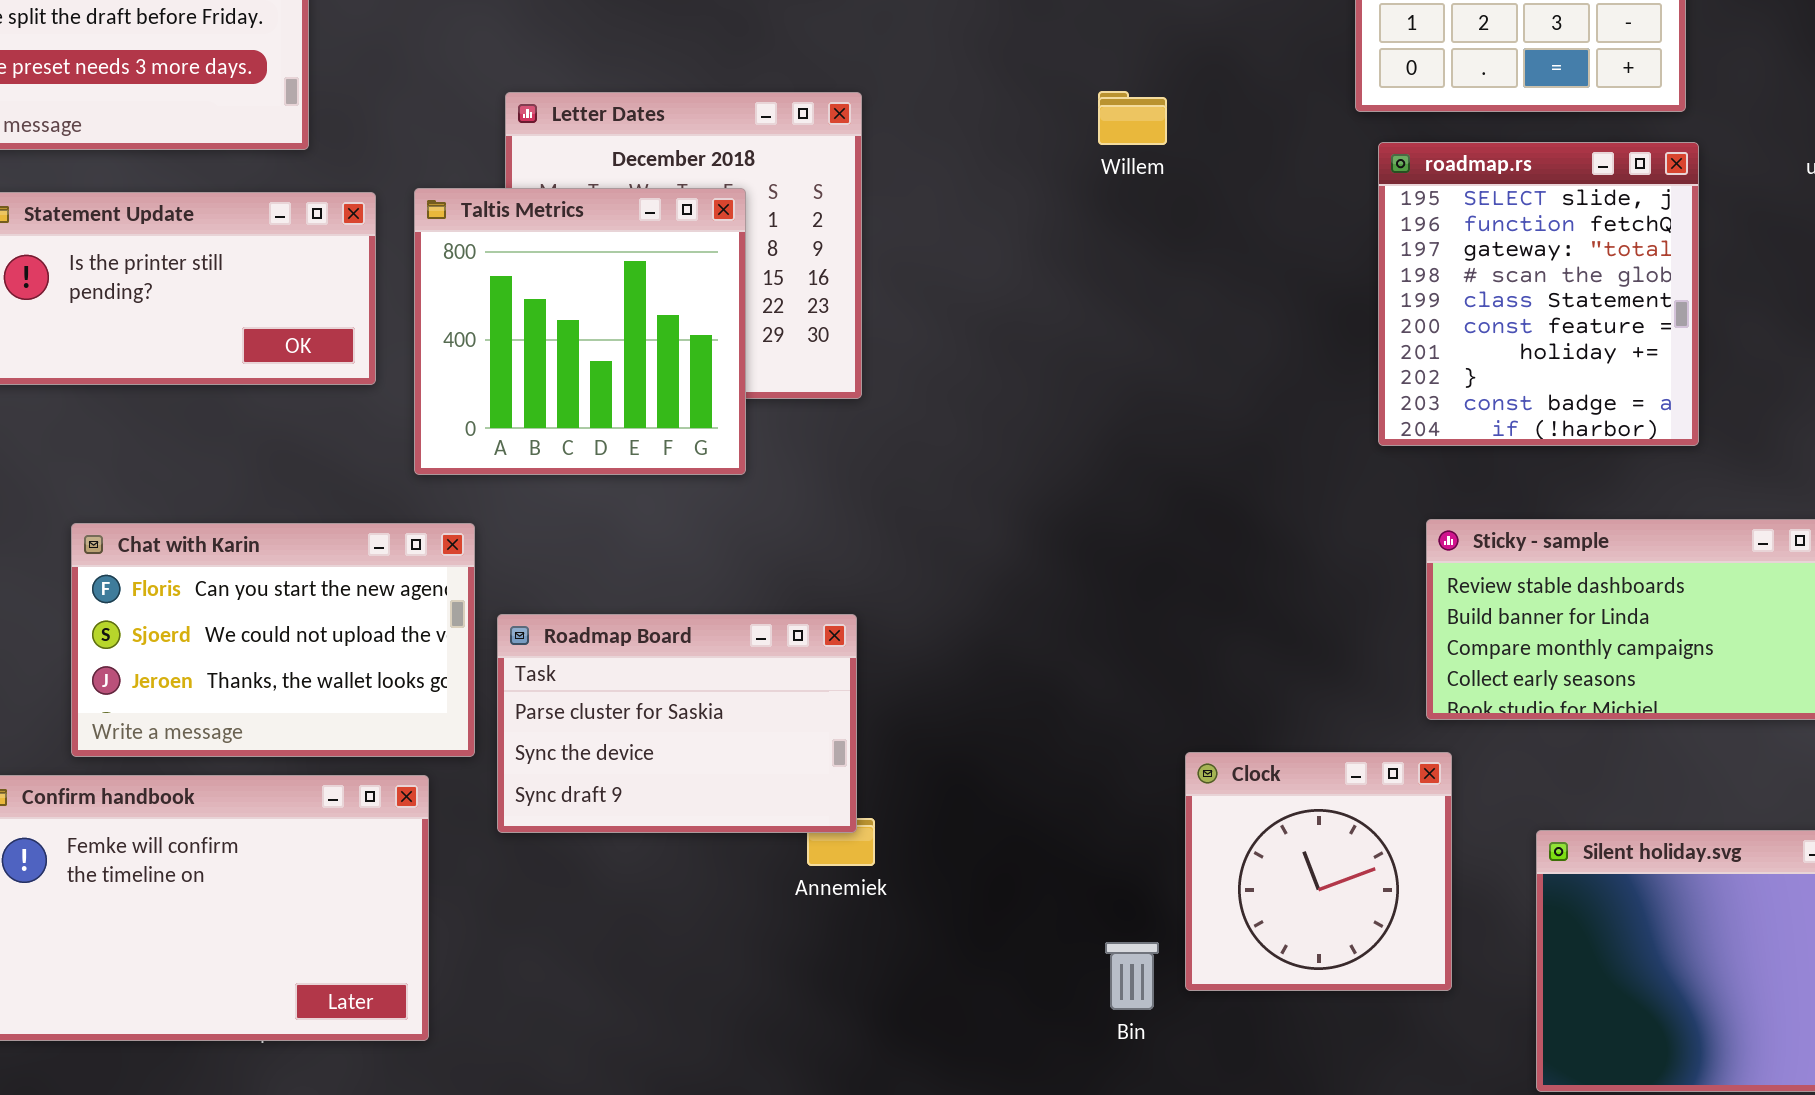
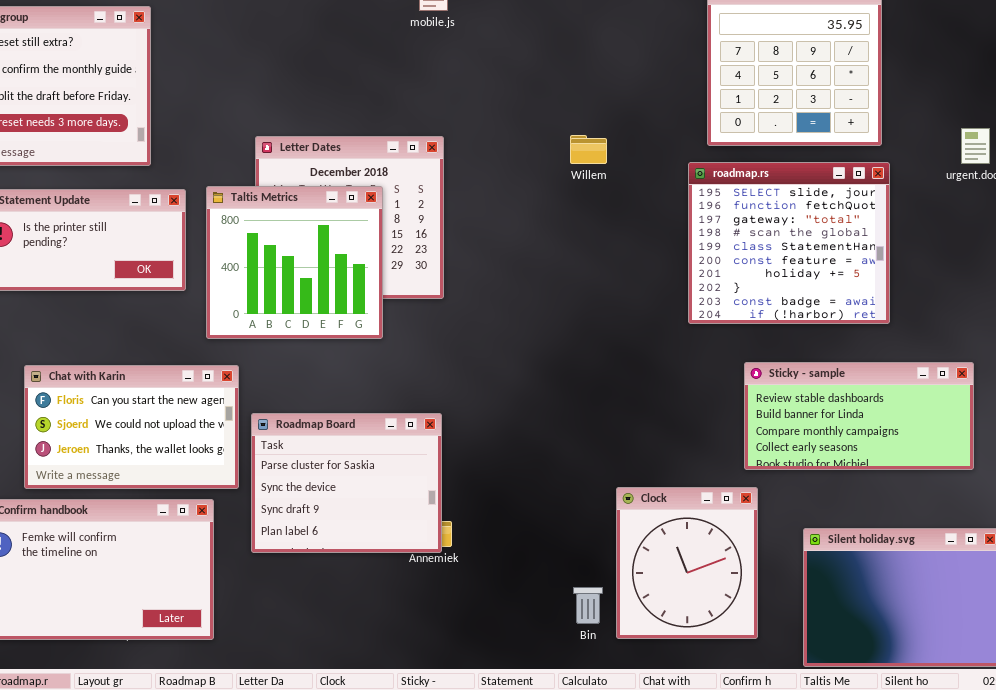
roadmap.rs: [1378,142,1699,446] -> [688,162,890,324], resized
Roadmap Board: [497,614,857,833] -> [251,413,442,553], resized
Clock: [1185,752,1452,991] -> [616,487,758,639], resized

